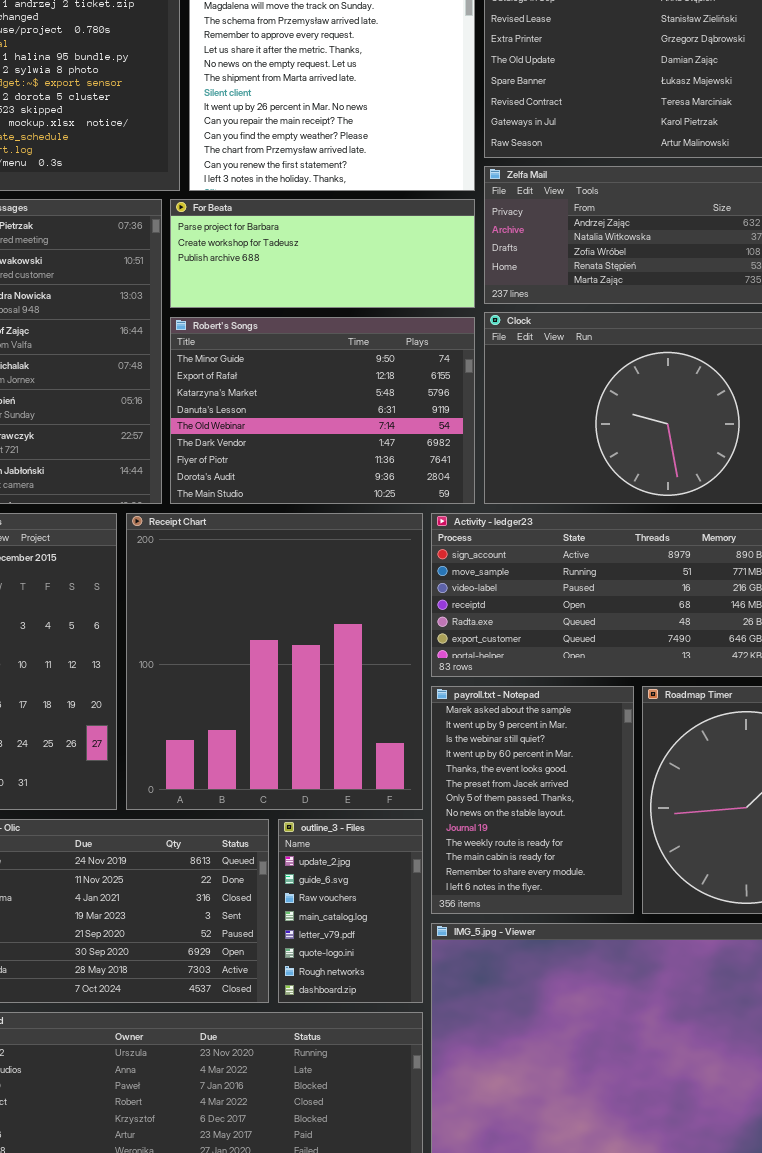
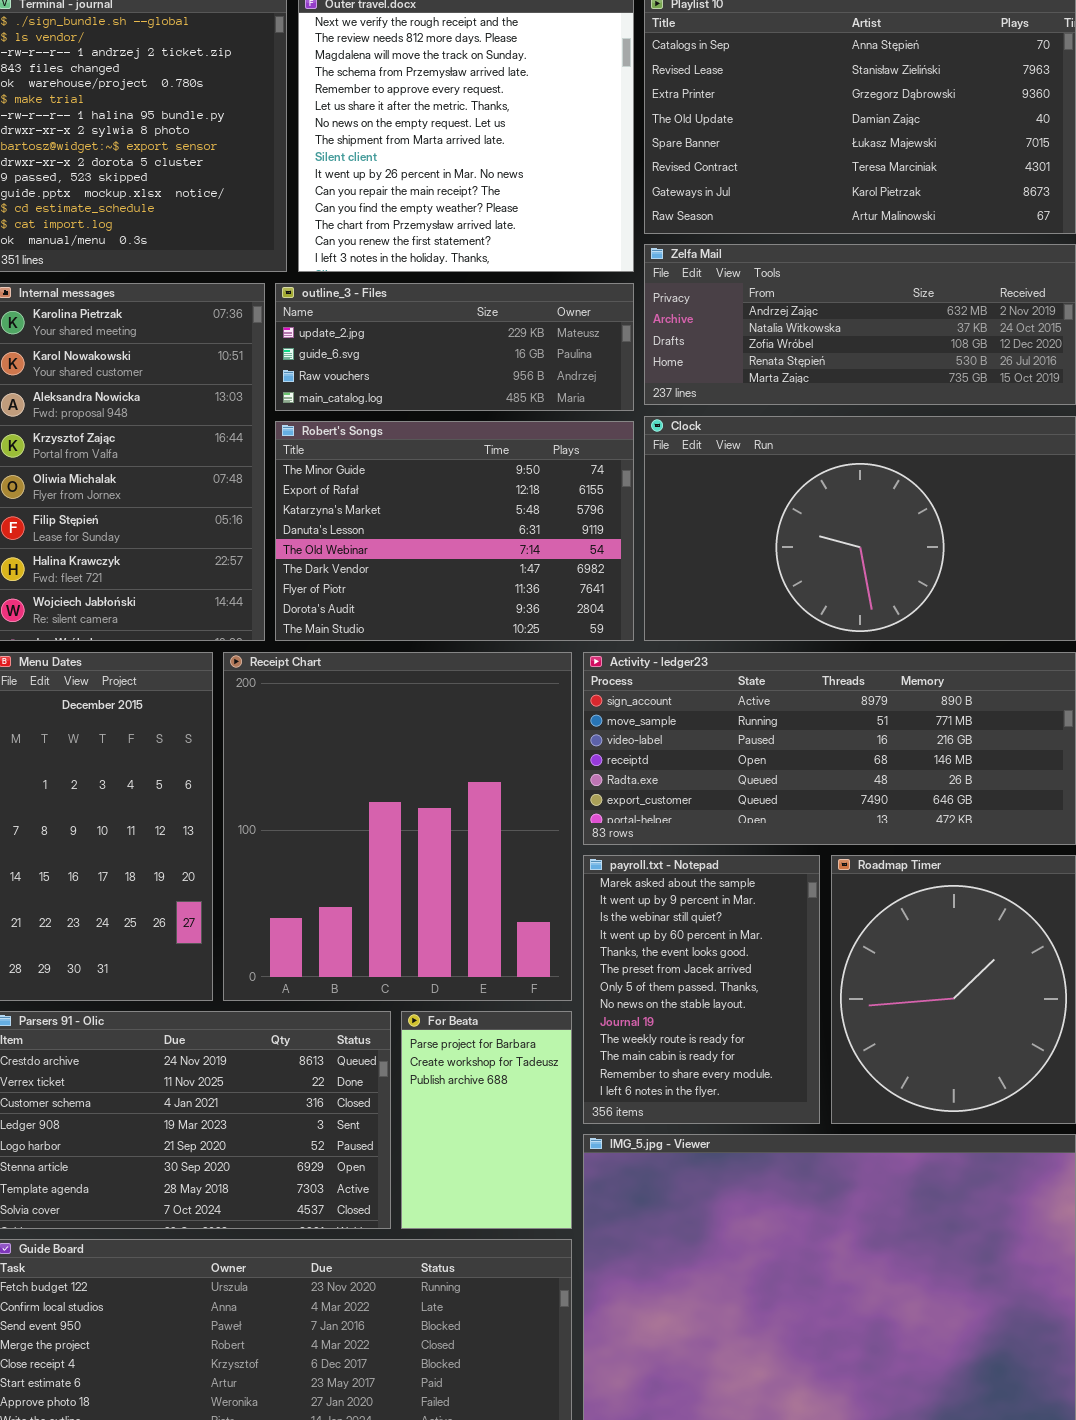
For Beata: [170,199,475,308] -> [401,1011,572,1229], moved, resized
outline_3 - Files: [278,819,423,1003] -> [275,283,634,411], moved, resized

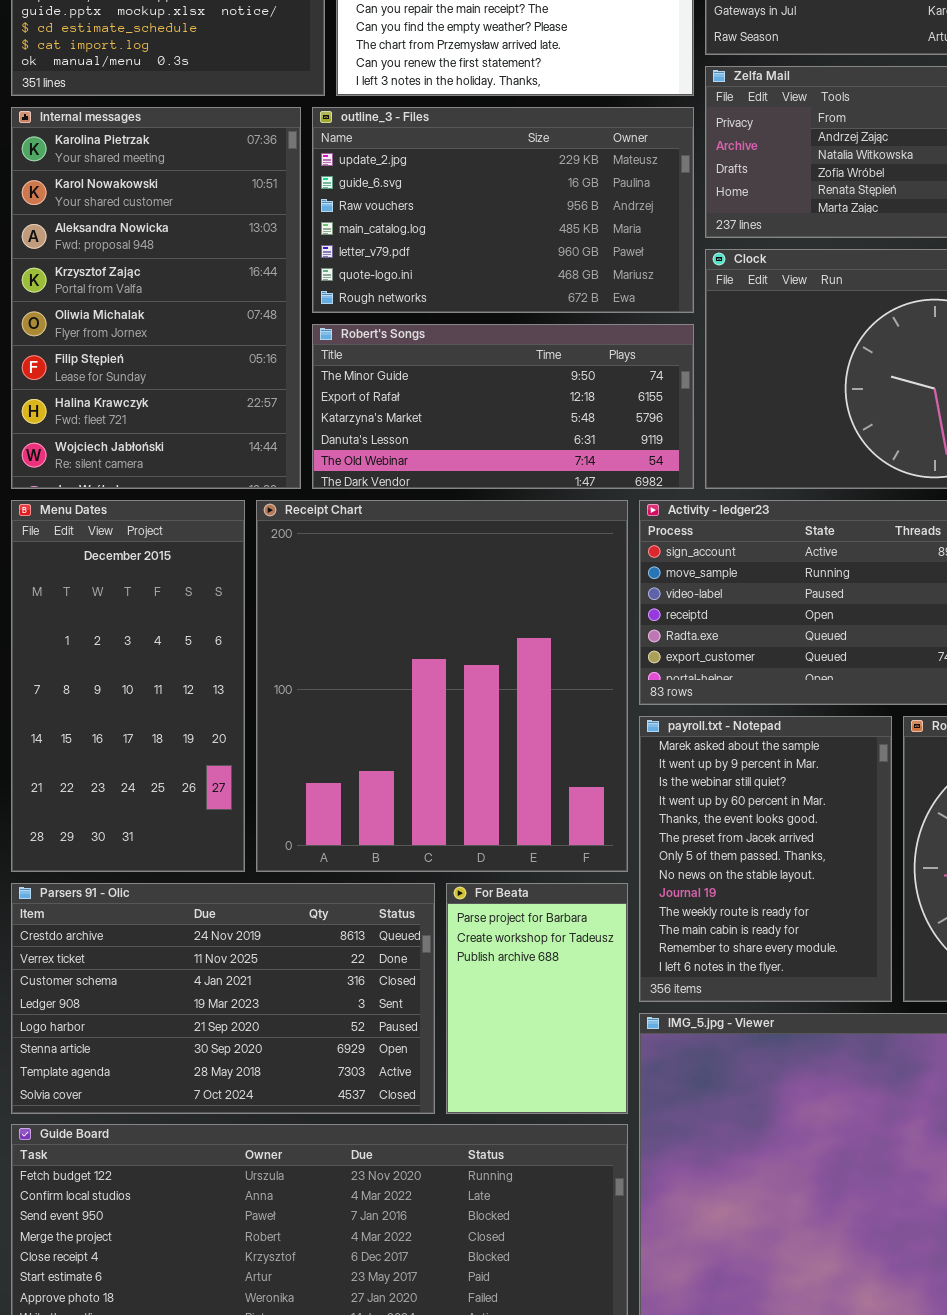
outline_3 - Files: [275,283,634,411] -> [312,107,694,313], resized
Robert's Songs: [275,421,634,641] -> [312,324,694,489], resized

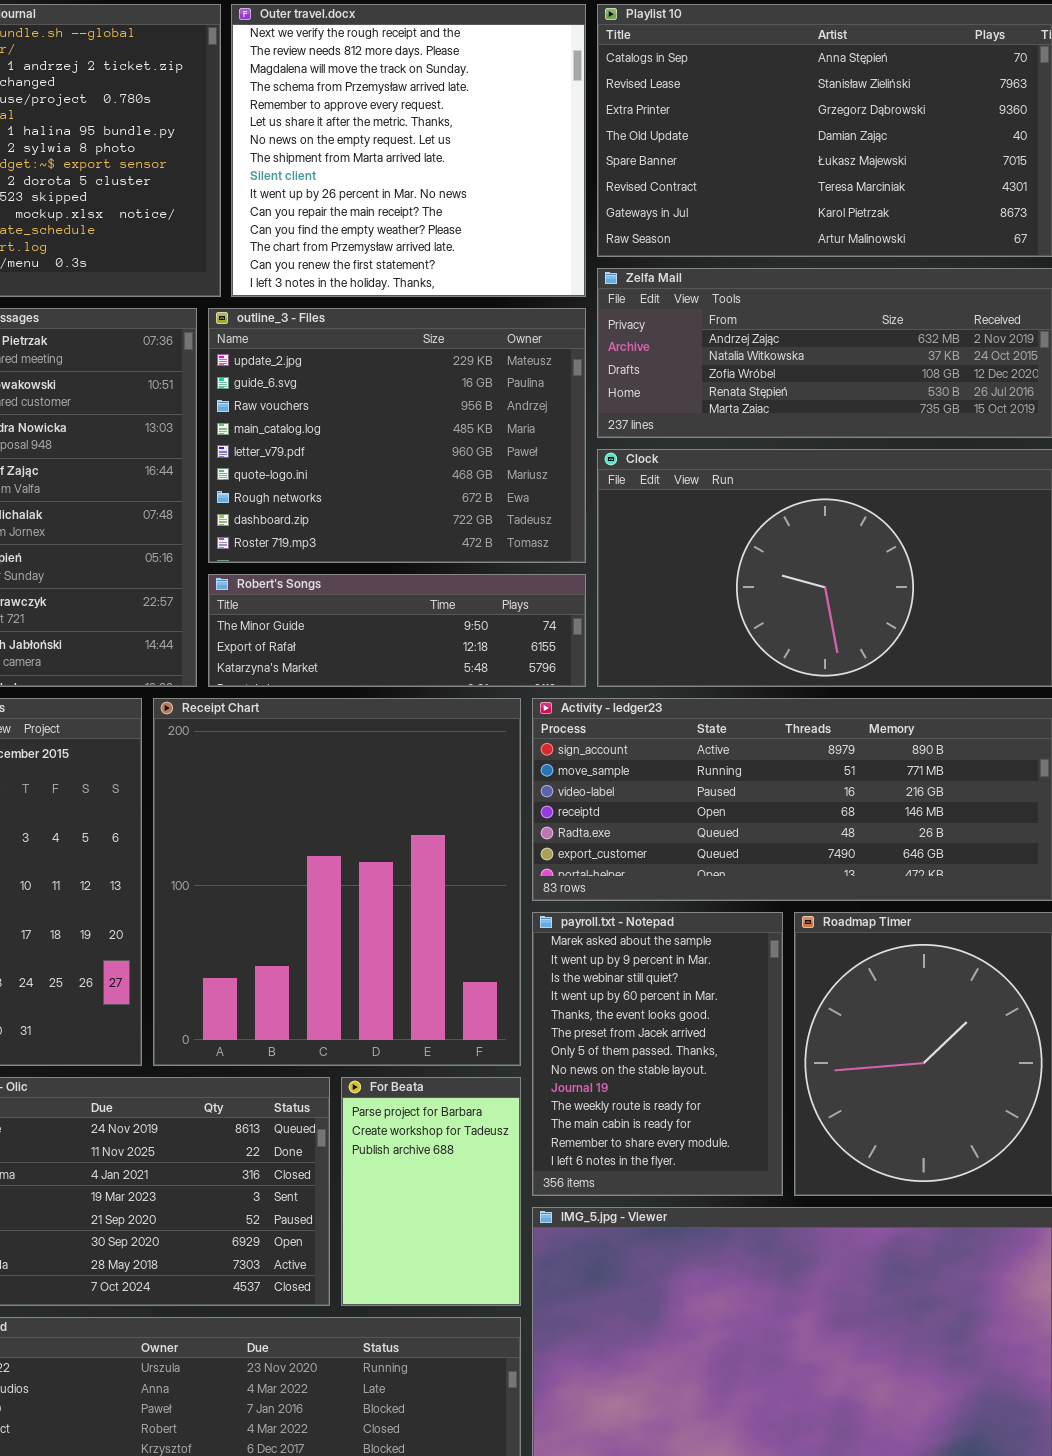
outline_3 - Files: [312,107,694,313] -> [208,308,586,563], resized
Robert's Songs: [312,324,694,489] -> [208,574,586,687], resized

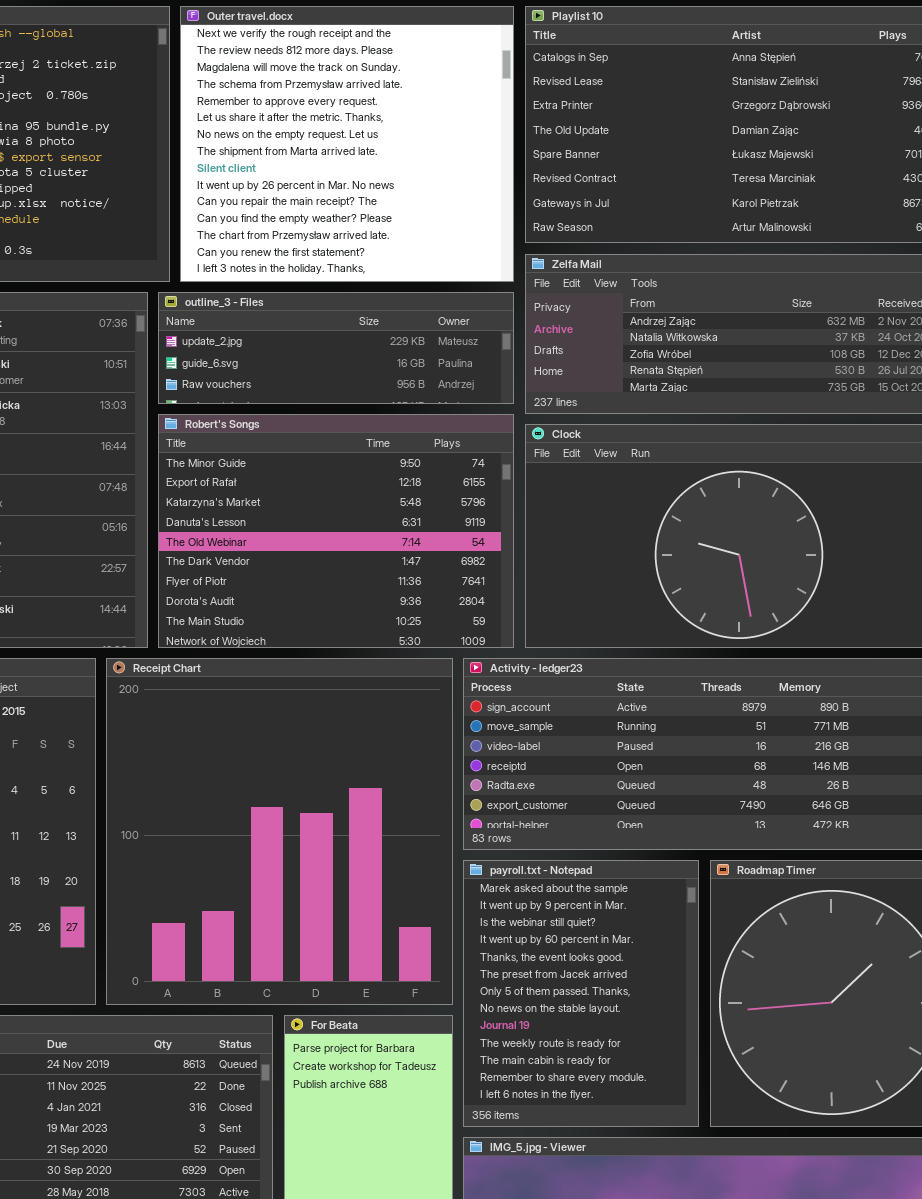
outline_3 - Files: [208,308,586,563] -> [158,292,514,404], resized
Robert's Songs: [208,574,586,687] -> [158,414,514,648], resized

